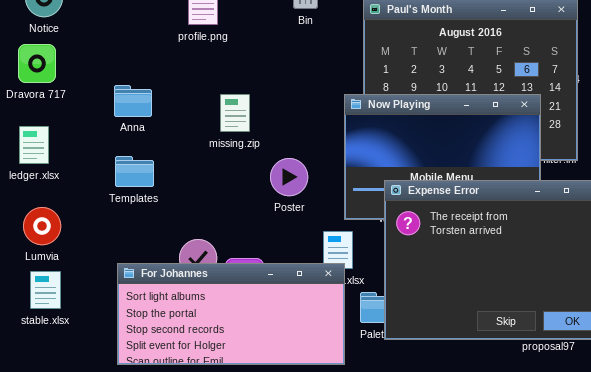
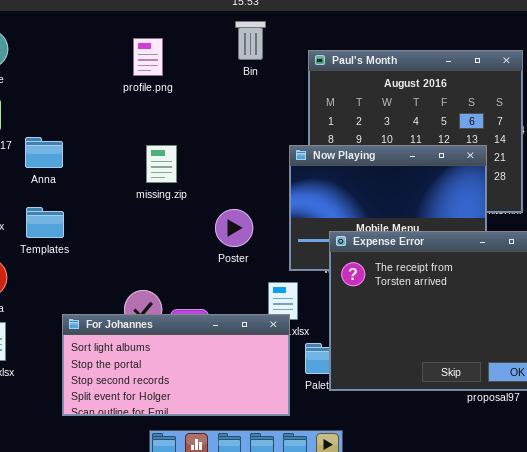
Anna: [114,85,152,117] -> [25,137,63,168], moved
missing.zip: [220,94,250,132] -> [146,145,177,183], moved
Templates: [115,156,154,187] -> [26,207,64,238], moved

